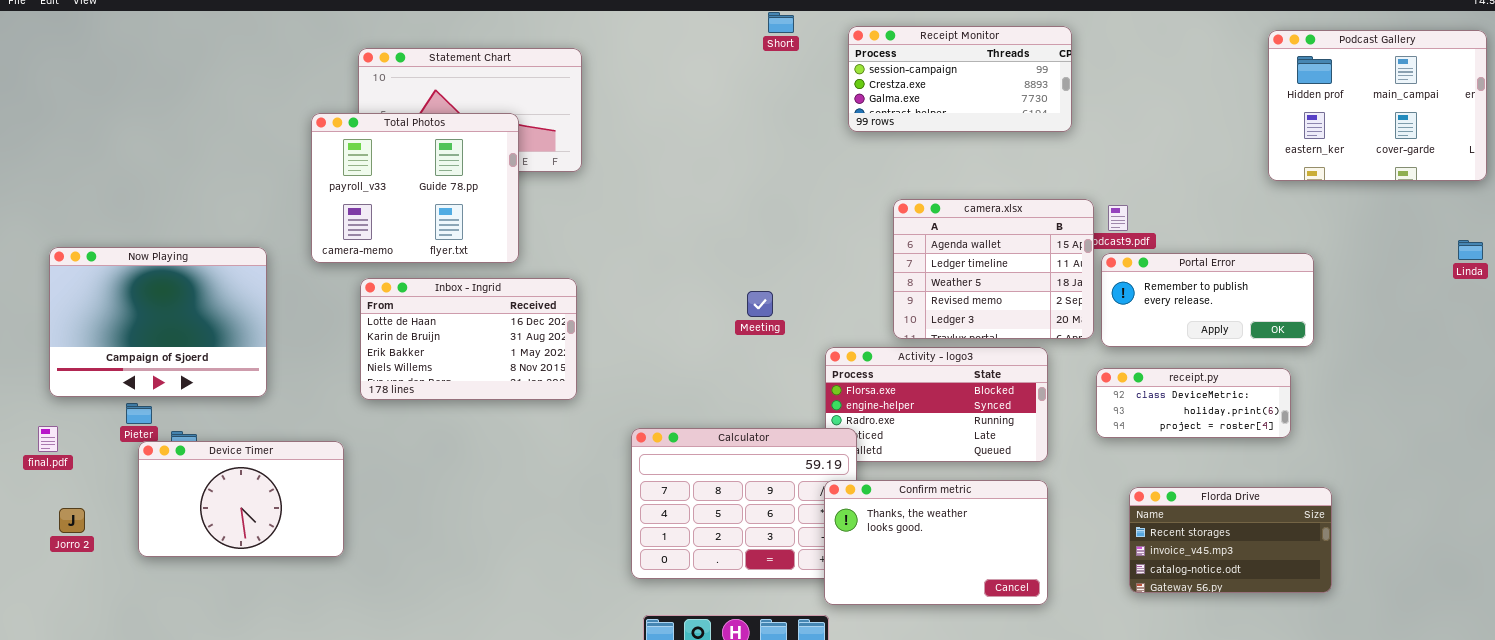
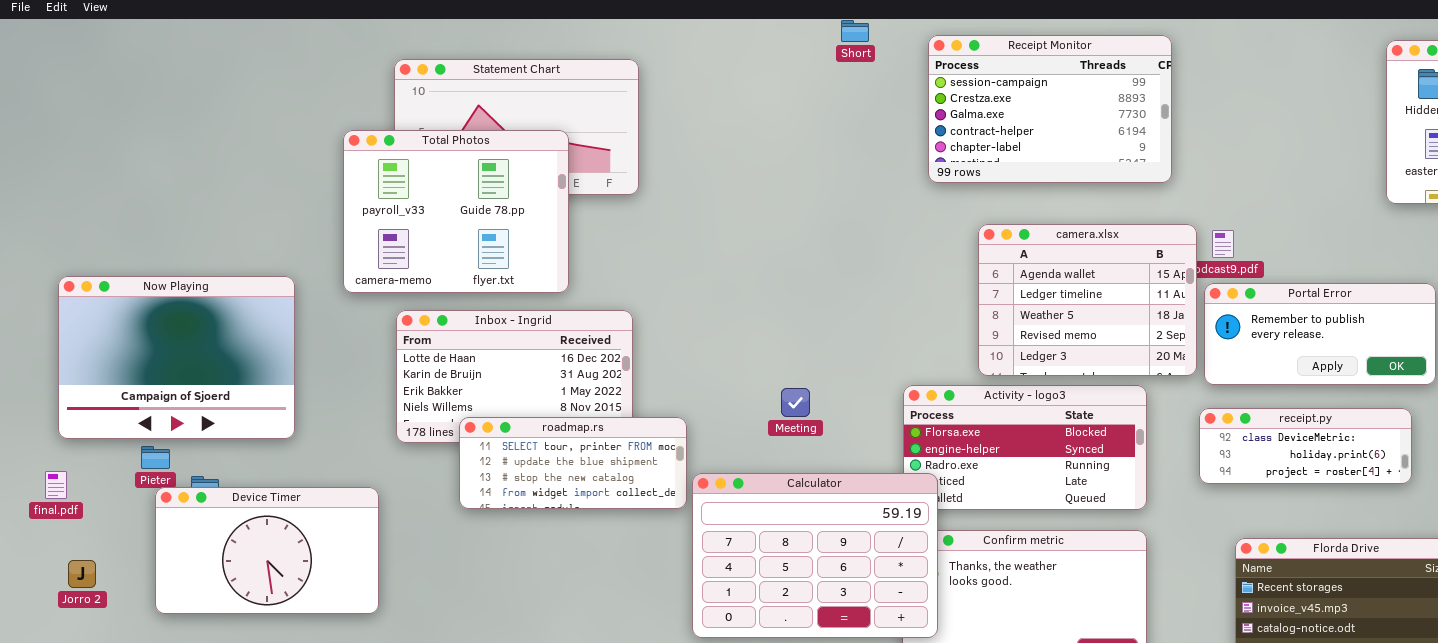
Receipt Monitor: [848,26,1072,132] -> [928,35,1172,183], resized
Meeting: [747,291,773,317] -> [781,388,810,417], moved
roadmap.rs: none -> [459,417,687,509], opened
Calculator: [631,428,857,579] -> [692,473,938,638], raised

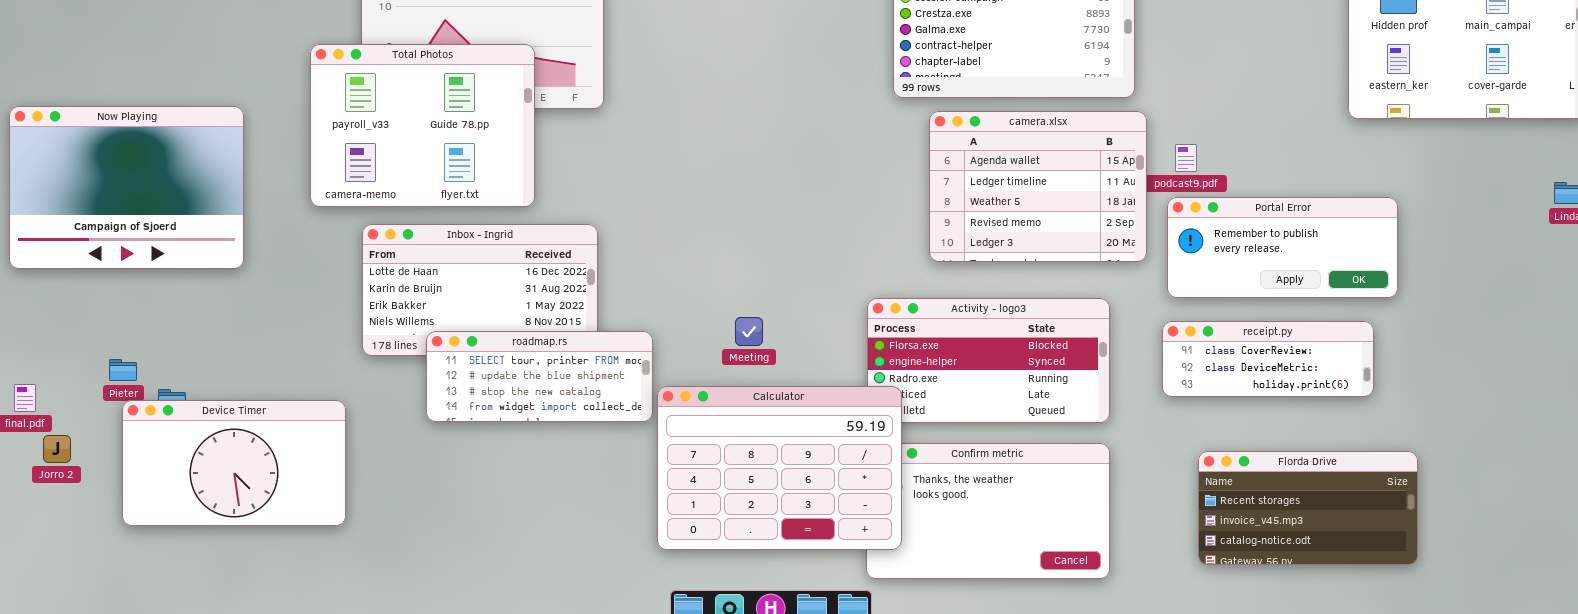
camera.xlsx: [978,224,1197,376] -> [929,111,1147,262], moved
Now Playing: [58,276,295,439] -> [9,106,244,269], moved
Meeting: [781,388,810,417] -> [735,317,763,346], moved
receipt.py: [1199,408,1412,484] -> [1162,321,1374,397], scrolled up 1 row
Jorro 2: [68,560,96,588] -> [43,435,71,463], moved

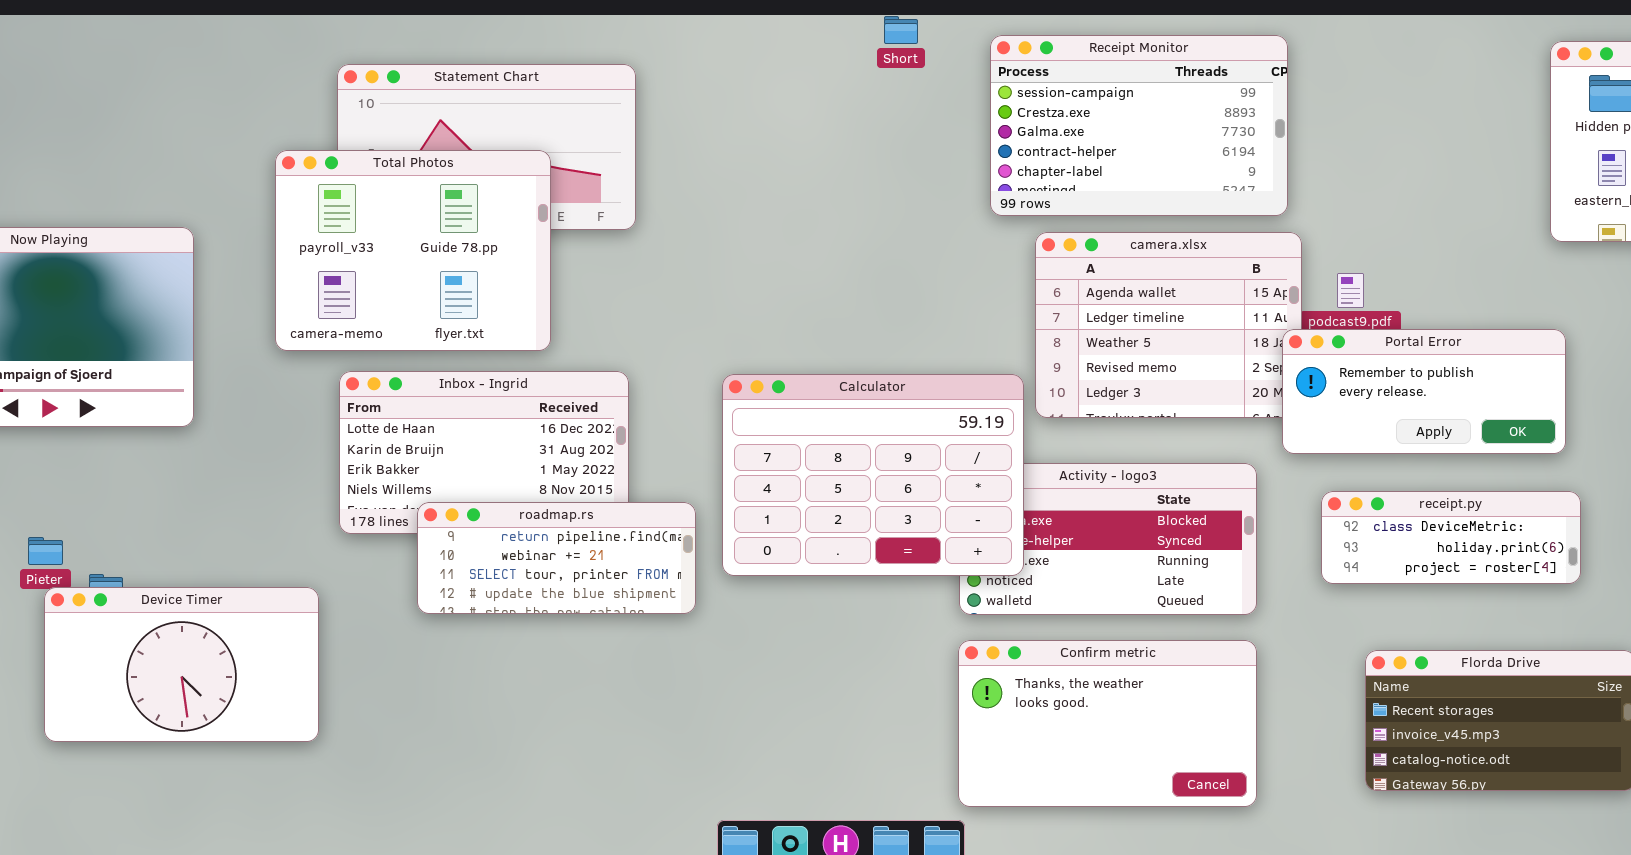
Portal Error: [1167,197,1398,298] -> [1282,329,1566,454], moved
receipt.py: [1162,321,1374,397] -> [1321,491,1581,584], scrolled down 1 row
roadmap.rs: [426,331,653,422] -> [417,502,696,614], scrolled up 2 rows
Calculator: [657,386,902,550] -> [722,374,1024,576], moved

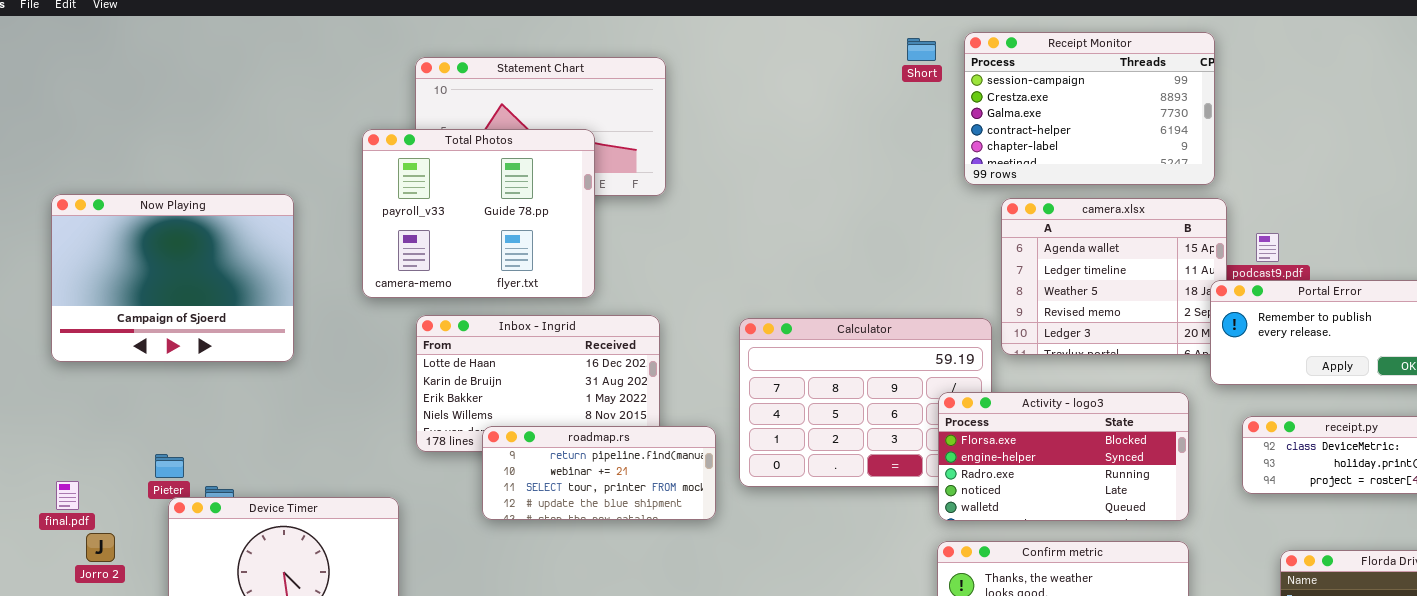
Short: [884,16,918,44] -> [907,38,936,61], moved
Activity - logo3: [959,463,1257,615] -> [938,392,1189,521], raised

